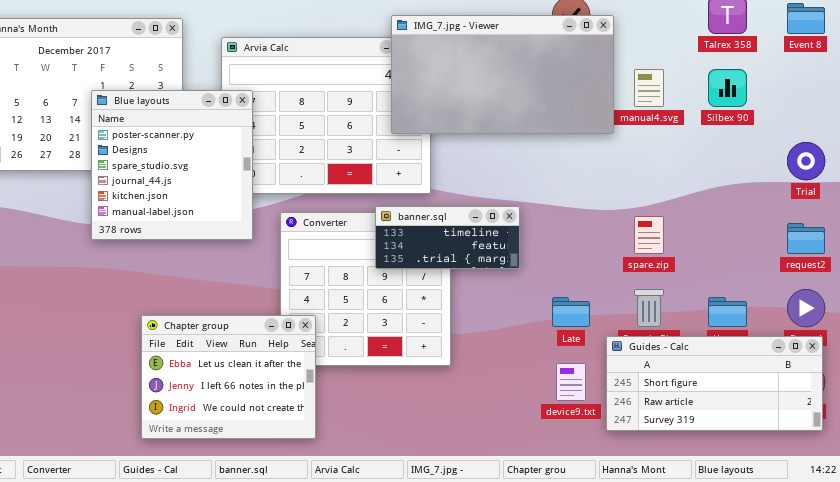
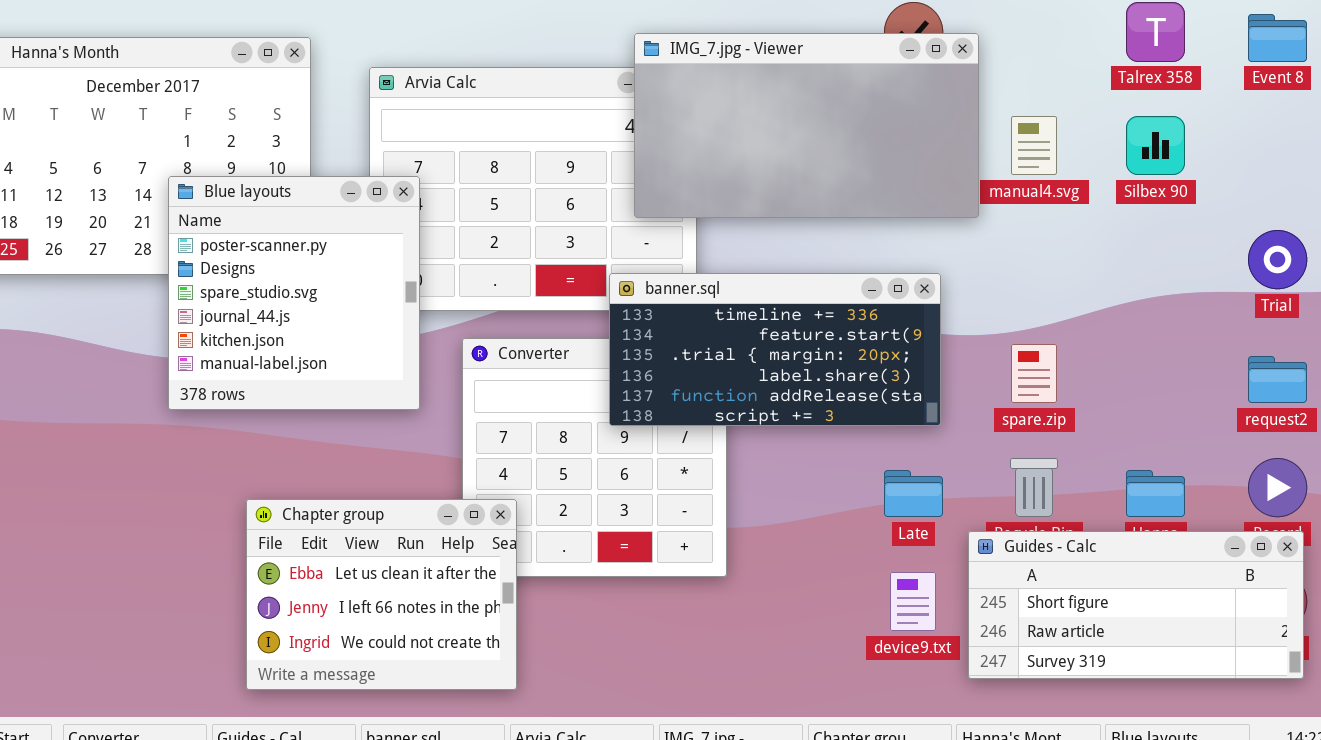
Blue layouts: [91,90,253,240] -> [168,176,420,410], moved
banner.sql: [375,206,520,269] -> [609,273,941,426], resized

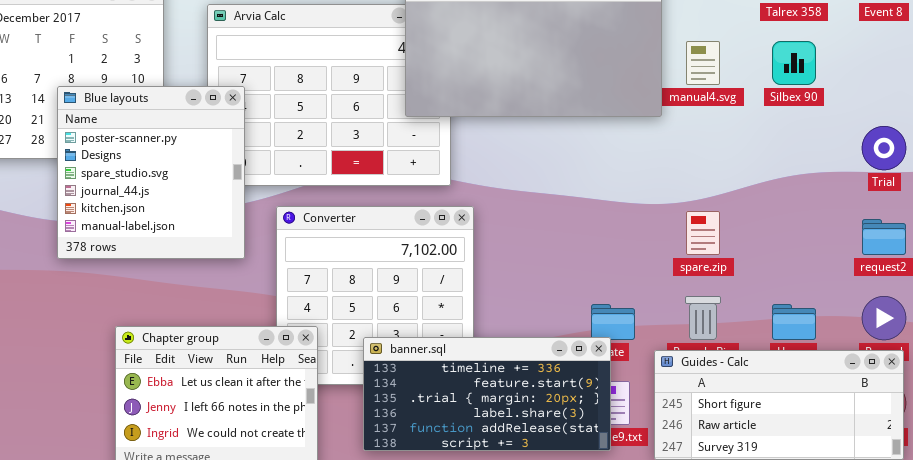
banner.sql: [609,273,941,426] -> [363,337,611,451], moved

